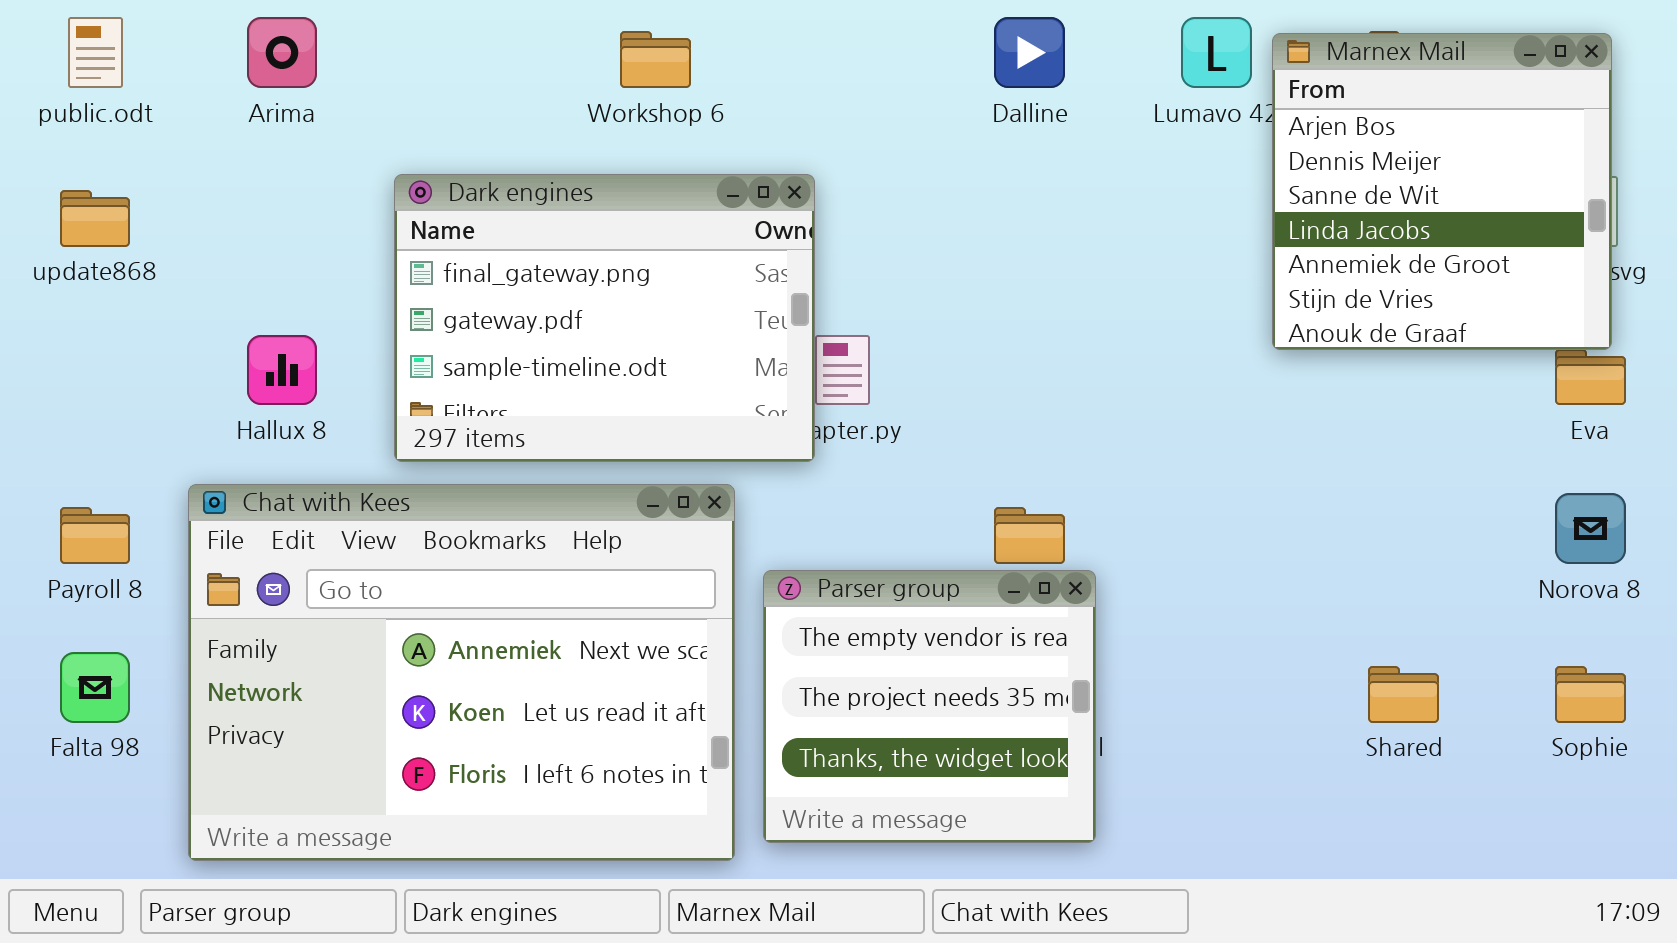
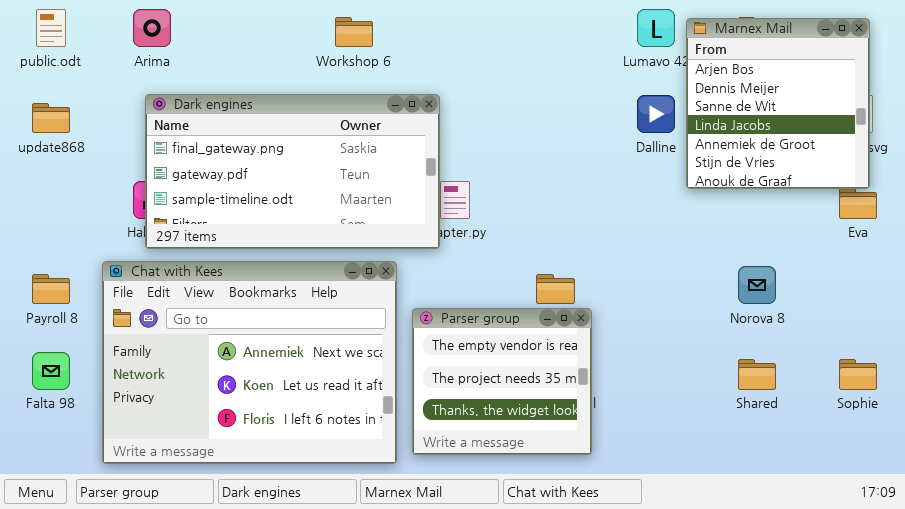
Dalline: [994,17,1065,88] -> [637,95,675,133], moved
Dark engines: [394,174,815,462] -> [145,94,440,249], resized
Norova 8: [1555,493,1626,564] -> [738,266,776,304], moved

